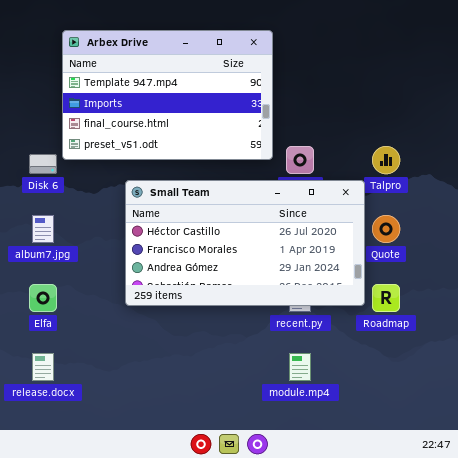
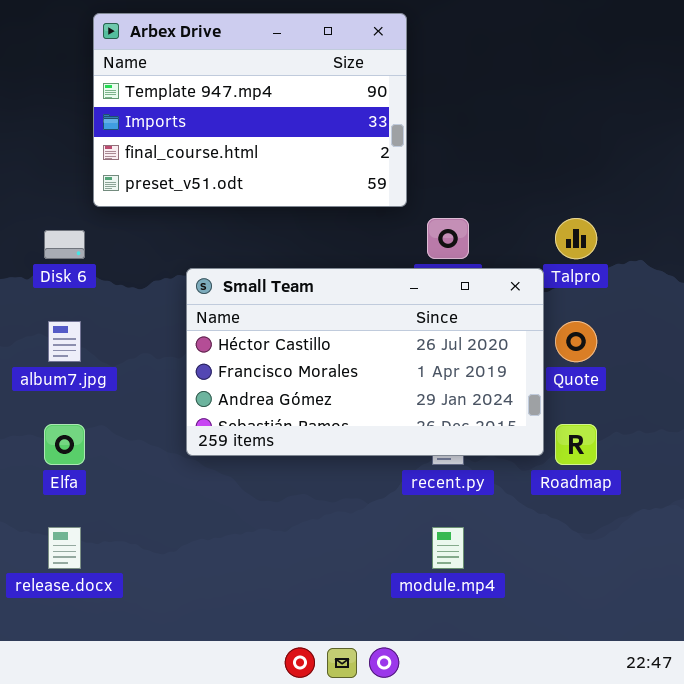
Arbex Drive: [62,30,273,160] -> [93,13,407,207], moved

